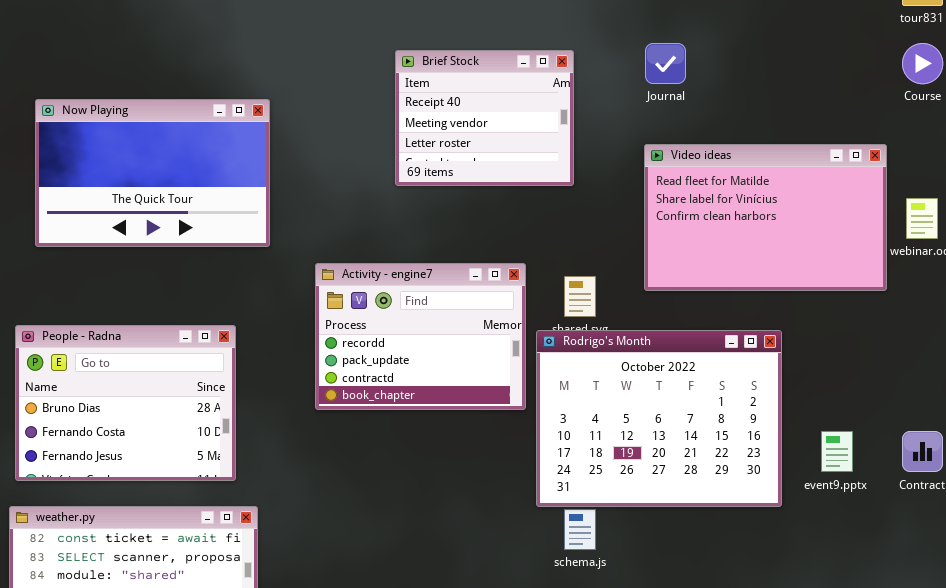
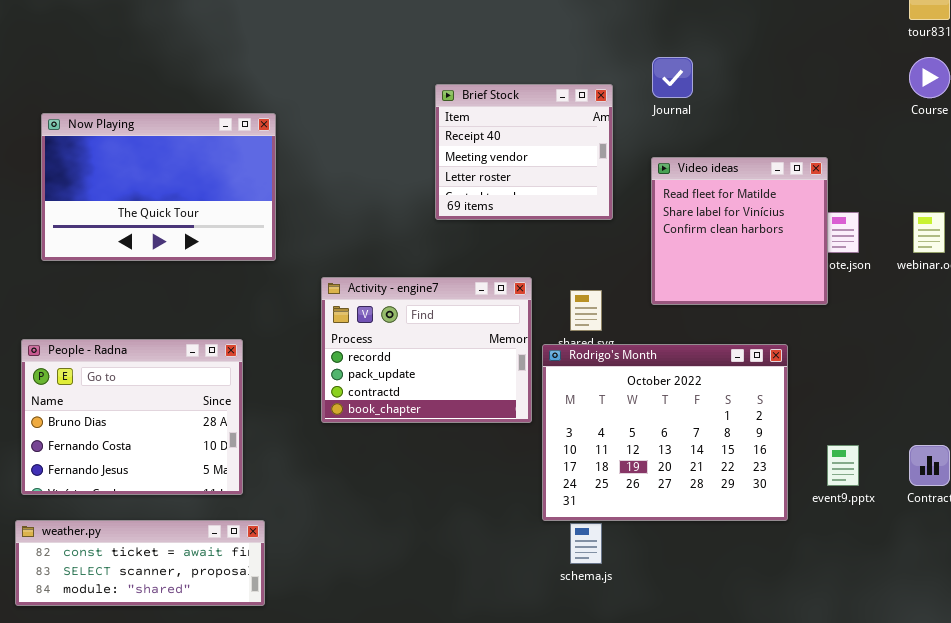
Brief Stock: [395,50,574,186] -> [435,84,613,220], moved
Video ideas: [644,144,887,291] -> [651,157,828,305], resized

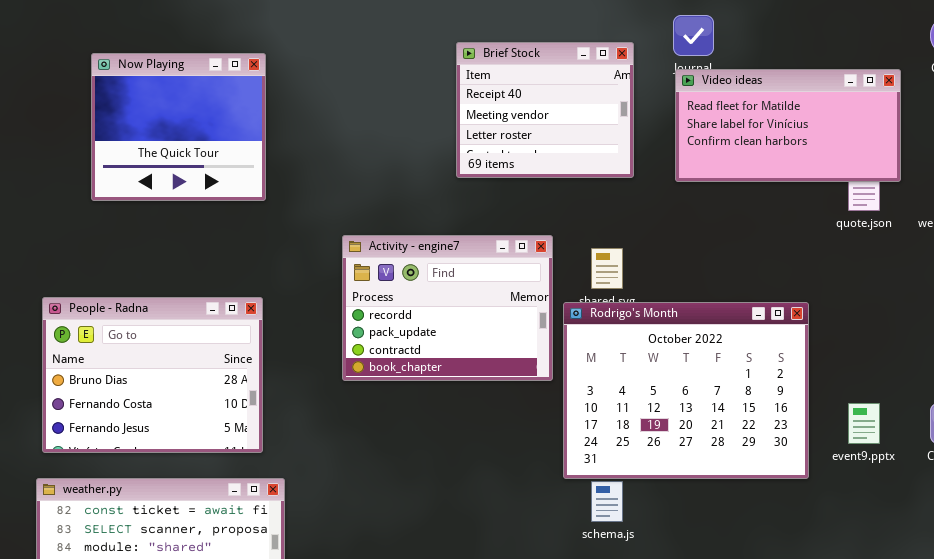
Now Playing: [41,113,276,261] -> [91,53,266,201], moved, resized
Video ideas: [651,157,828,305] -> [675,69,901,182], moved, resized

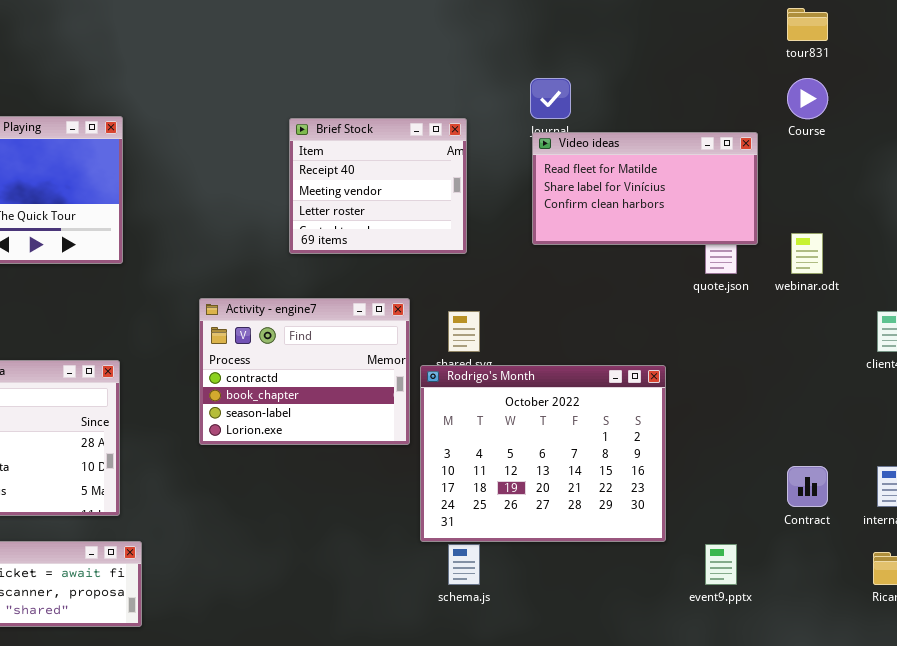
Brief Stock: [456,42,634,178] -> [289,118,467,254], moved
Activity - engine7: [342,235,553,381] -> [199,298,410,445], scrolled down 2 rows
event9.pptx: [848,403,880,444] -> [705,544,737,585], moved

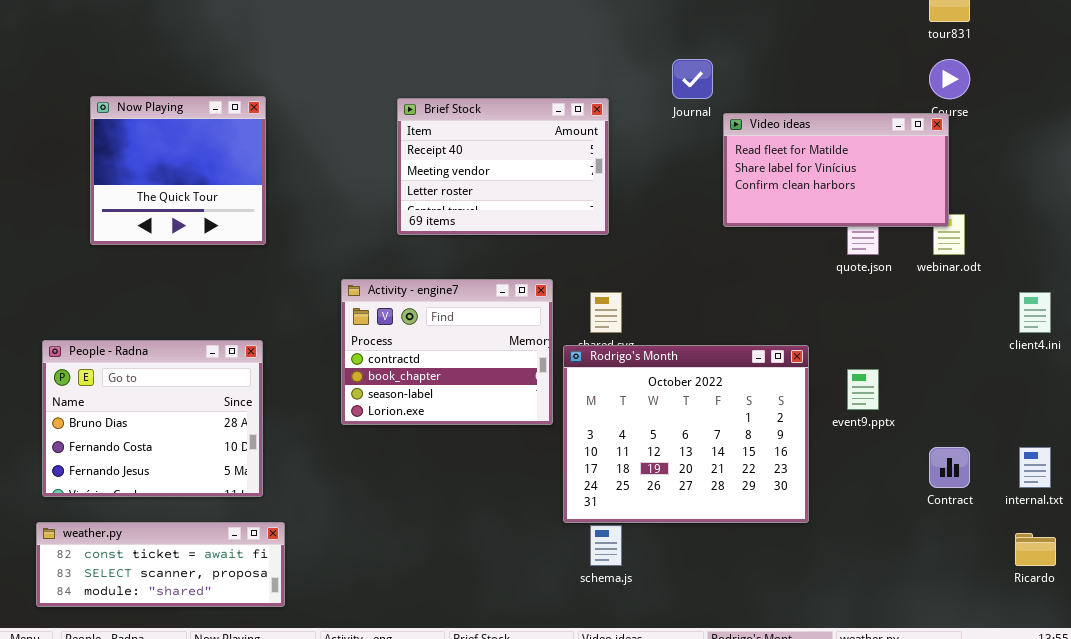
Brief Stock: [289,118,467,254] -> [397,98,609,235], resized
Video ideas: [532,132,758,245] -> [723,113,949,227], moved
event9.pptx: [705,544,737,585] -> [847,369,879,410], moved

